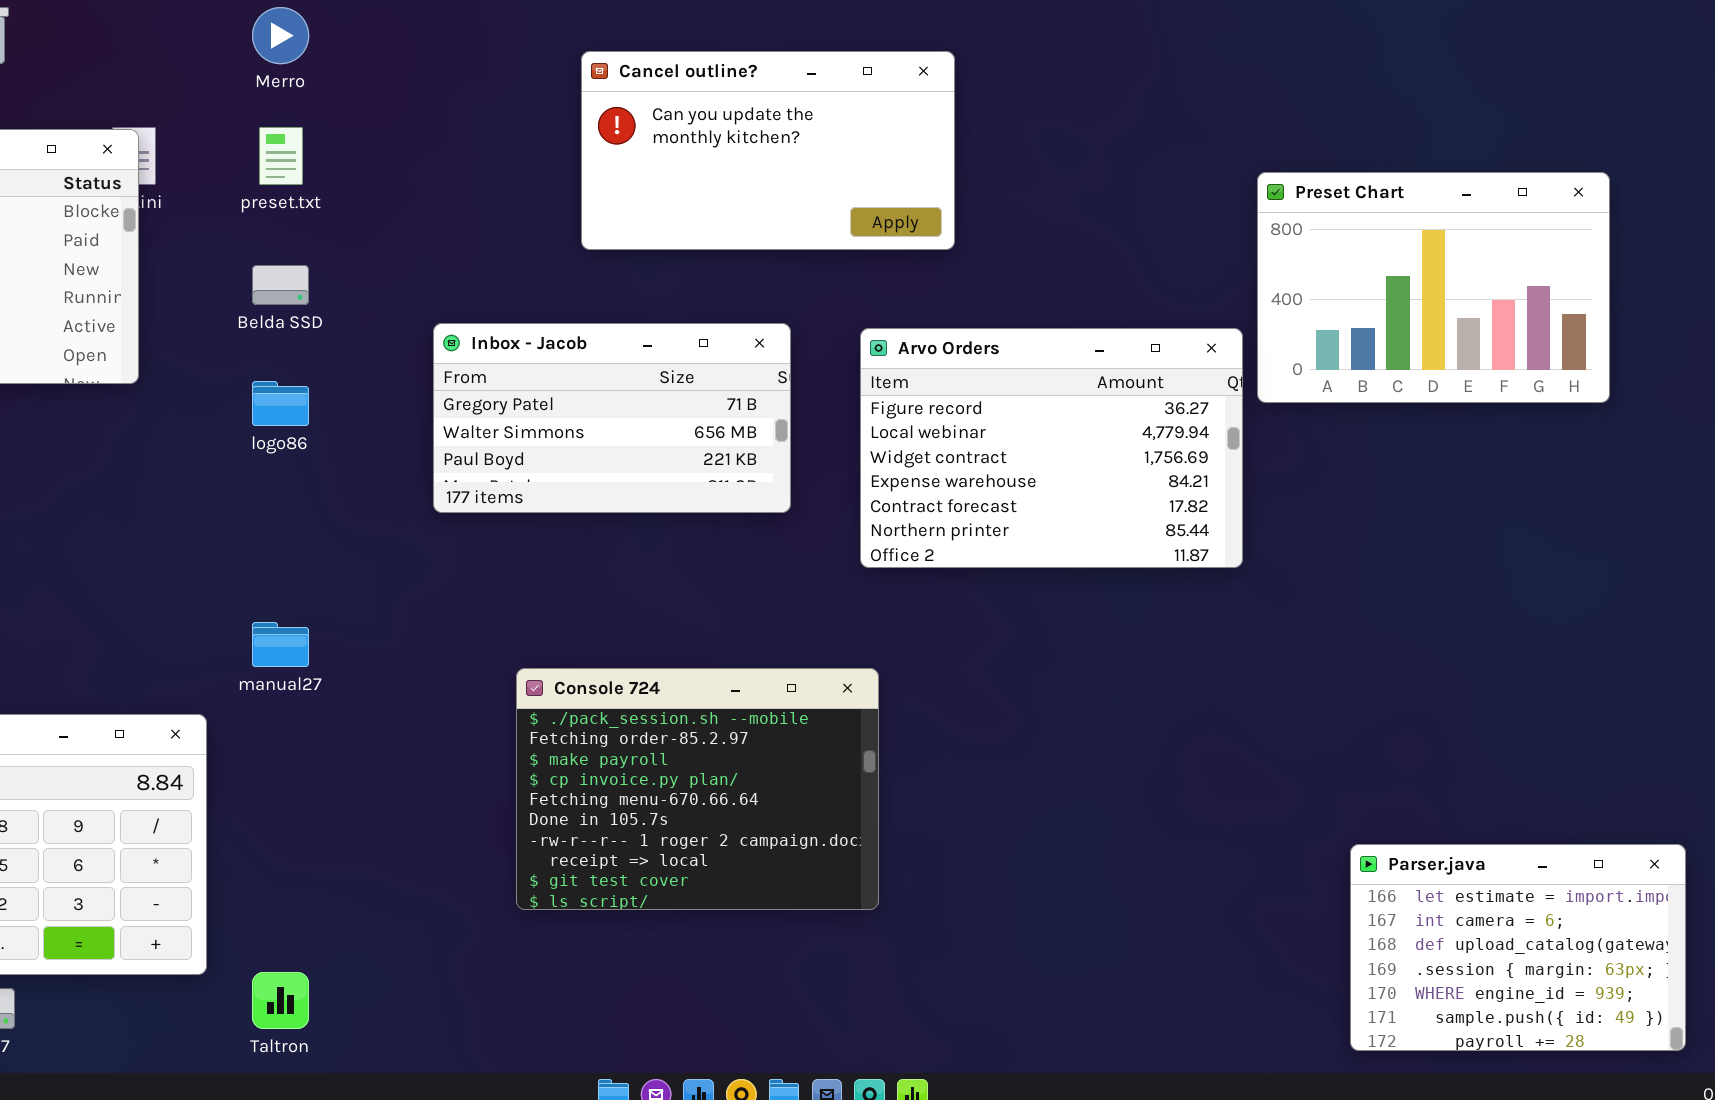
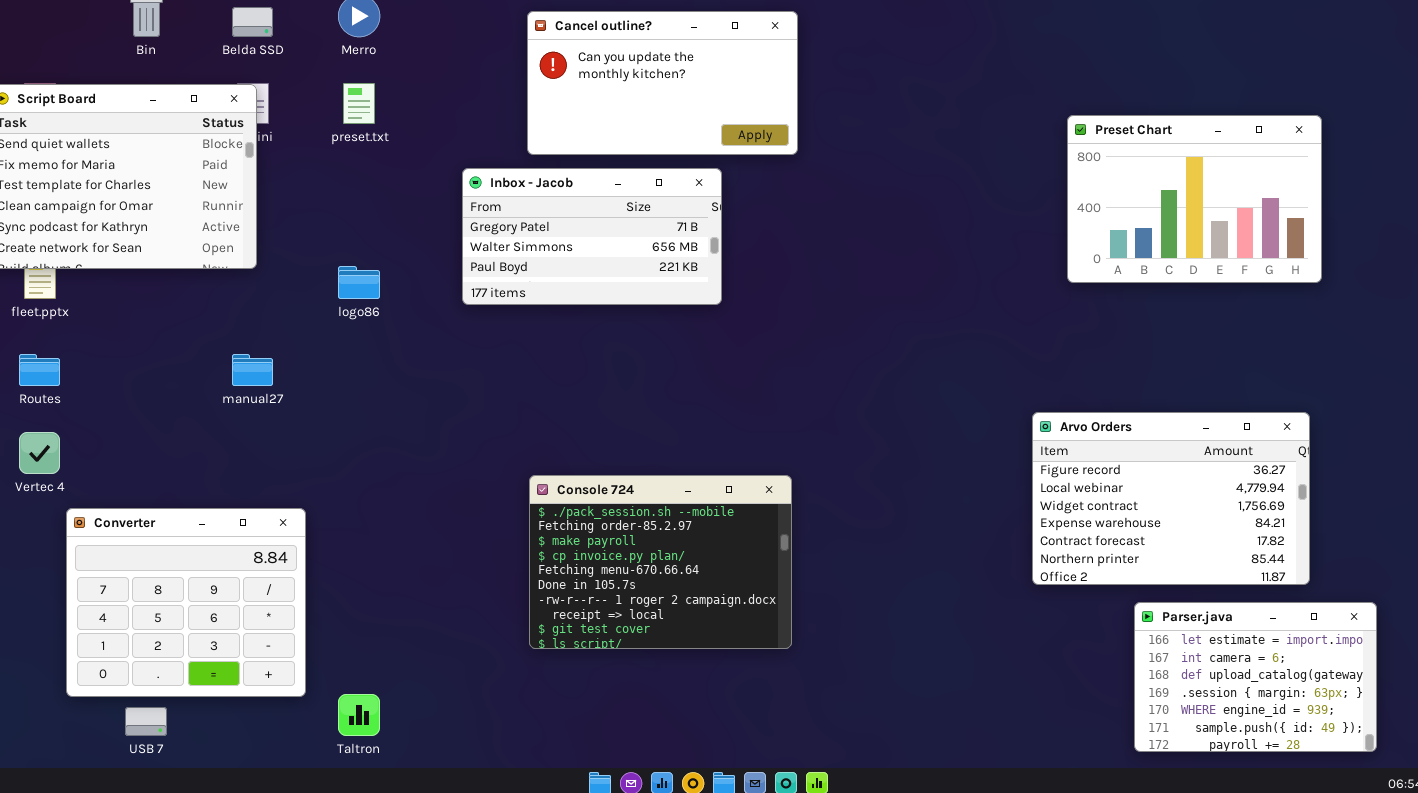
Cancel outline?: [581,51,955,250] -> [527,11,798,155], moved
Belda SSD: [252,265,309,305] -> [232,7,273,37], moved
Inbox - Jacob: [433,323,791,513] -> [462,168,722,305], moved
Arvo Orders: [860,328,1243,568] -> [1032,412,1310,585], moved
manual27: [252,622,309,667] -> [232,354,273,386], moved

